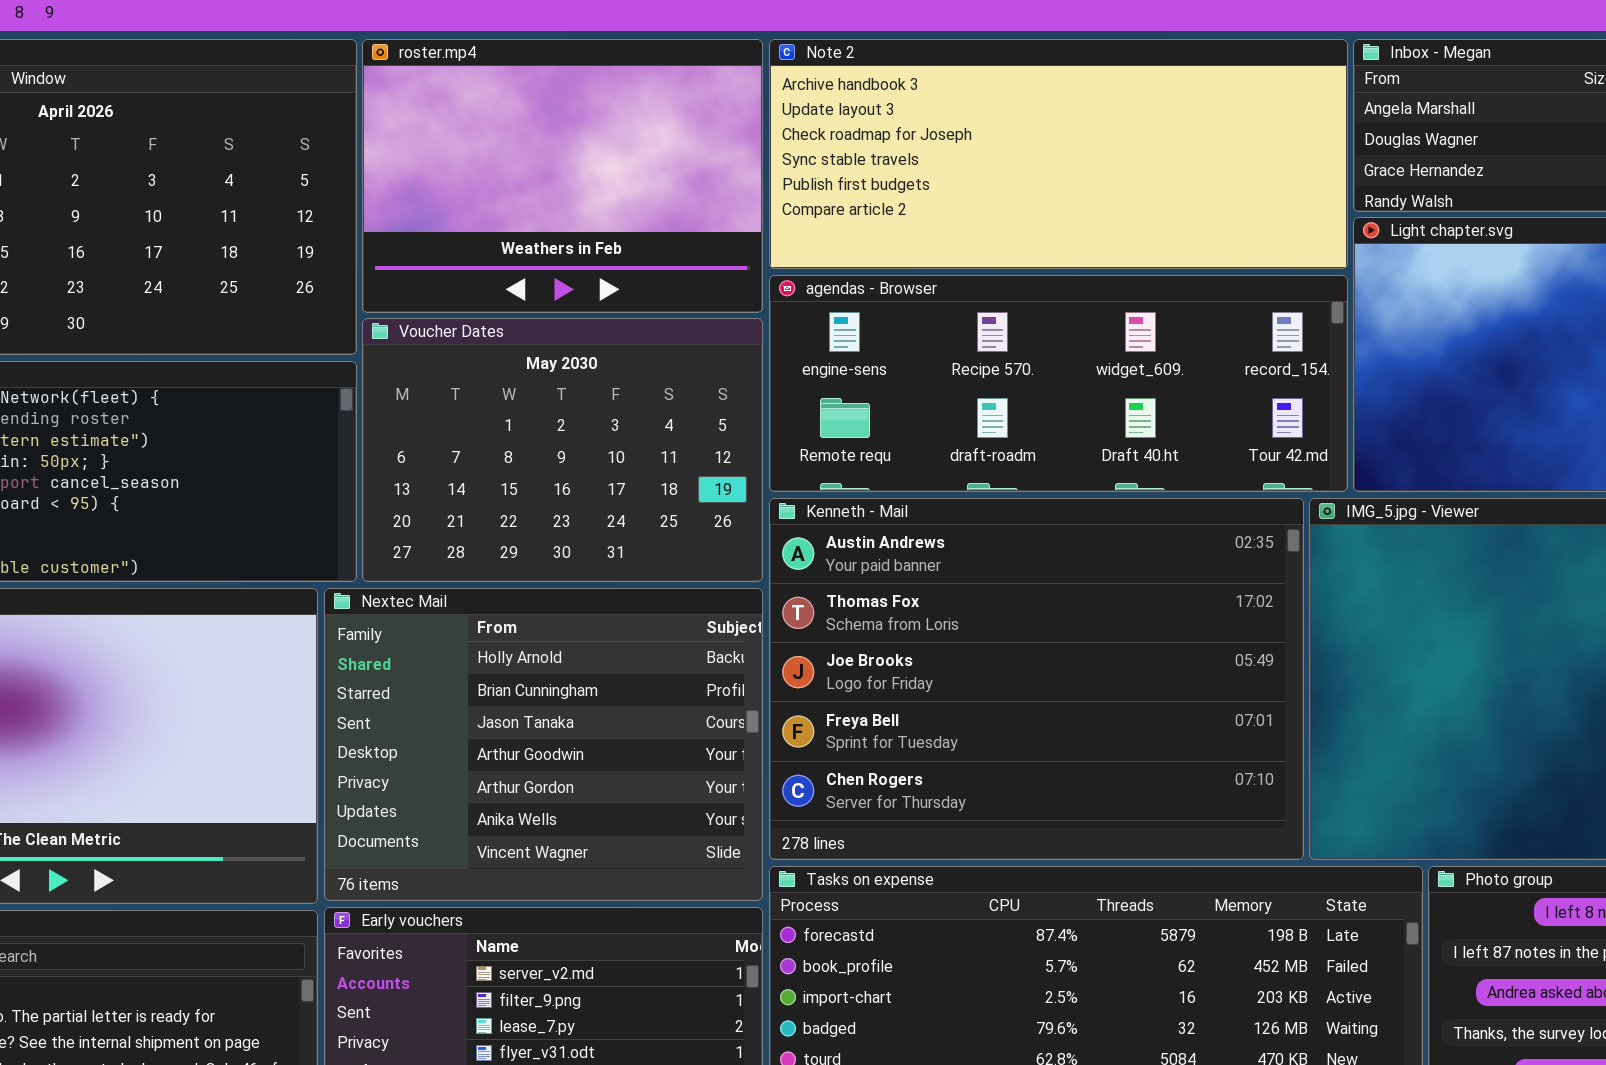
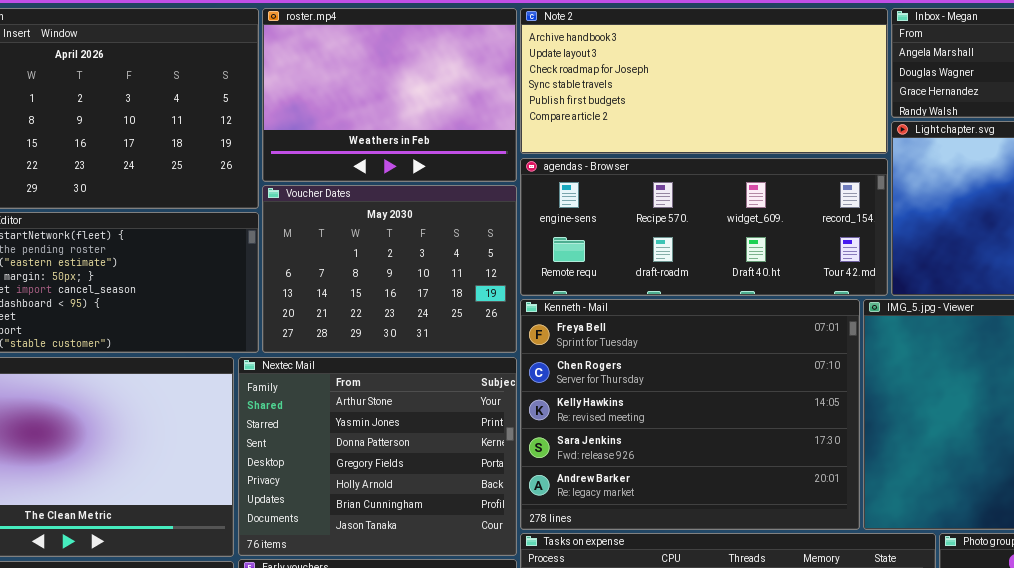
Kenneth - Mail: [769,498,1304,860] -> [520,299,860,530], scrolled down 3 rows
Nextec Mail: [324,588,763,901] -> [238,357,517,556], scrolled up 4 rows

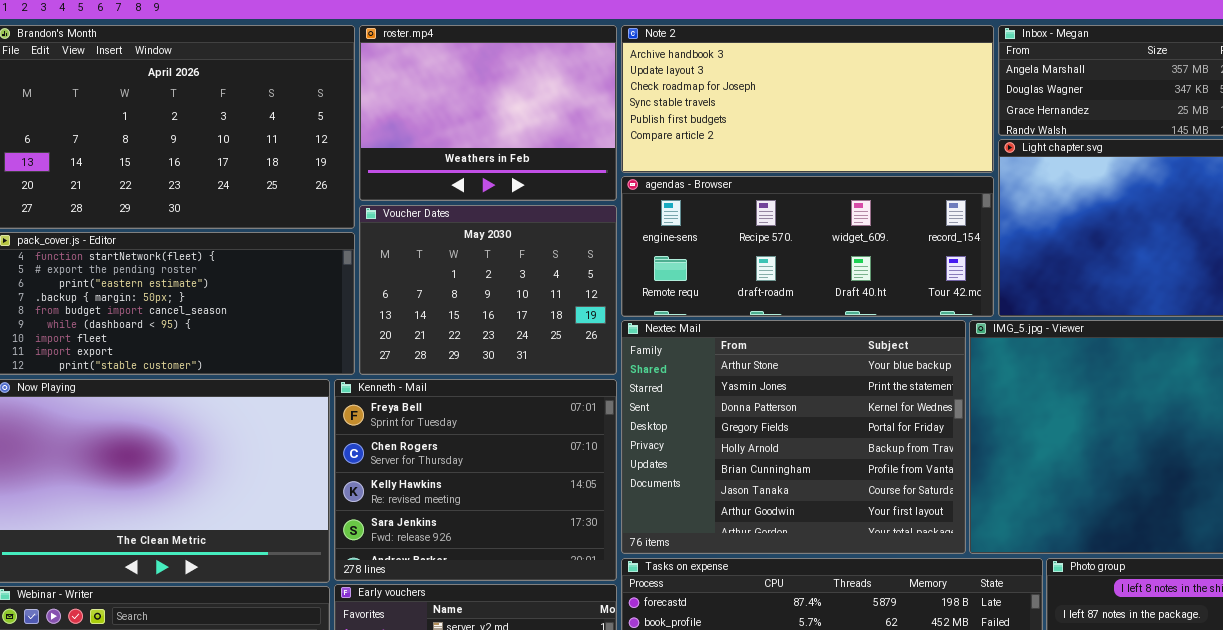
Kenneth - Mail: [520,299,860,530] -> [334,379,617,581], moved, resized
Nextec Mail: [238,357,517,556] -> [621,320,966,554], moved, resized

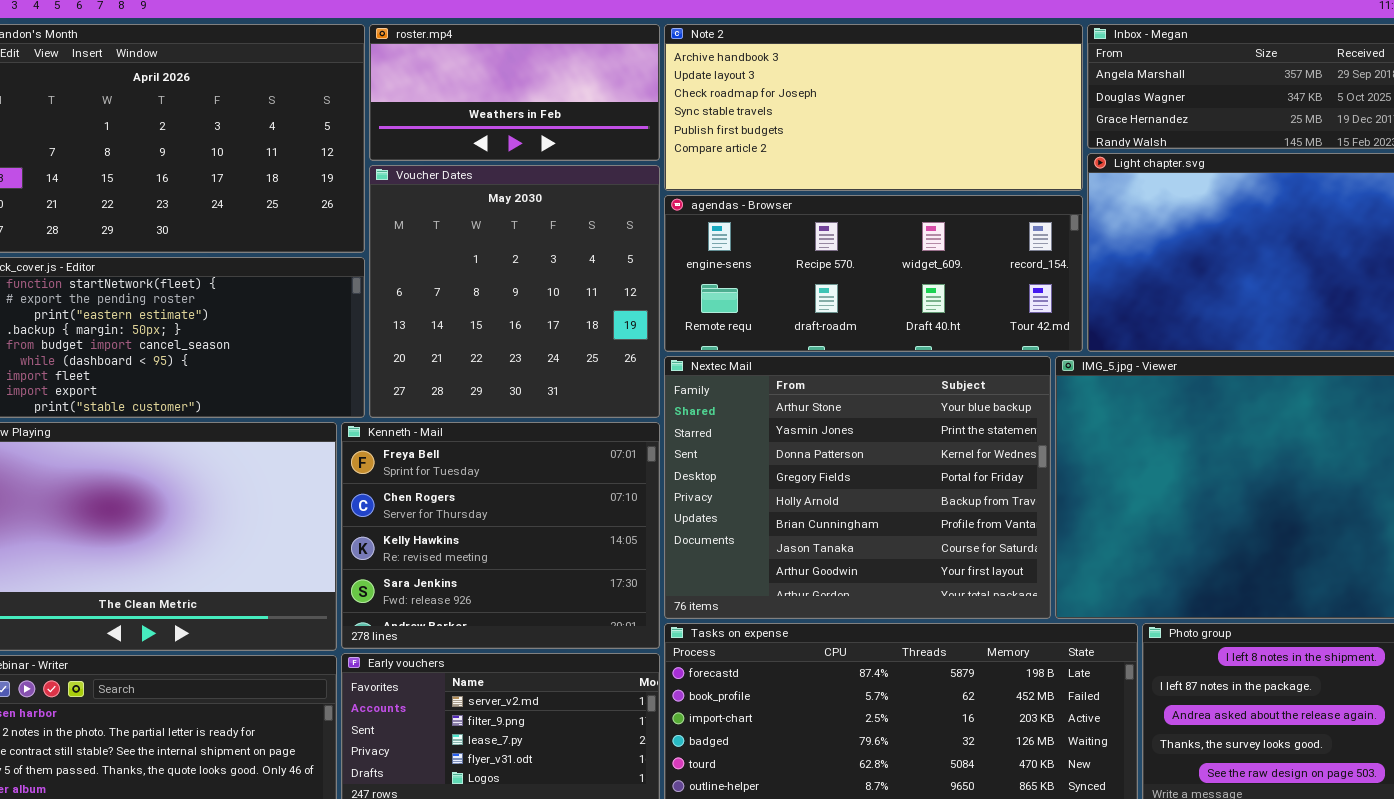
roster.mp4: [359,25,617,201] -> [369,24,660,161], resized
Voucher Dates: [359,205,617,375] -> [369,165,660,418], resized

